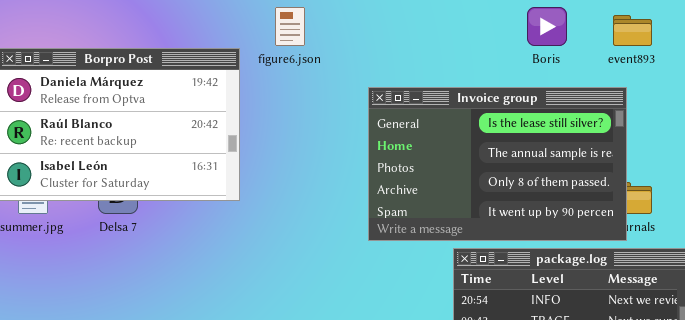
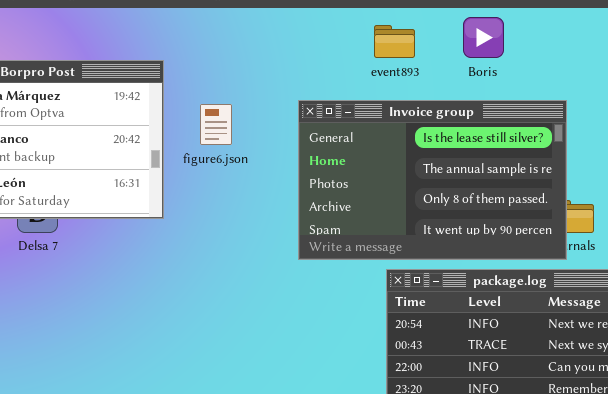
figure6.json: [275,7,305,46] -> [200,104,232,145], moved
event893: [613,15,652,46] -> [374,25,415,58], moved

